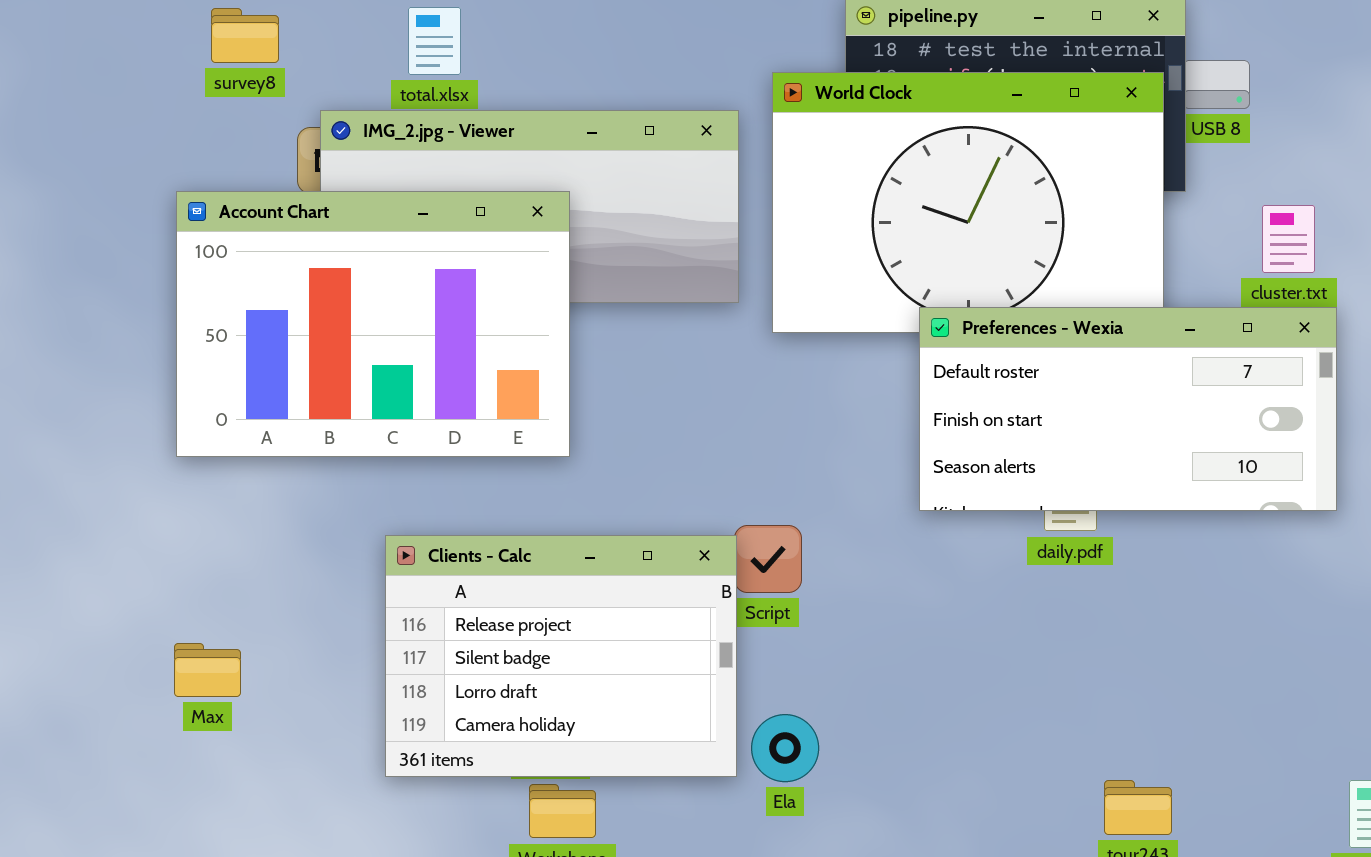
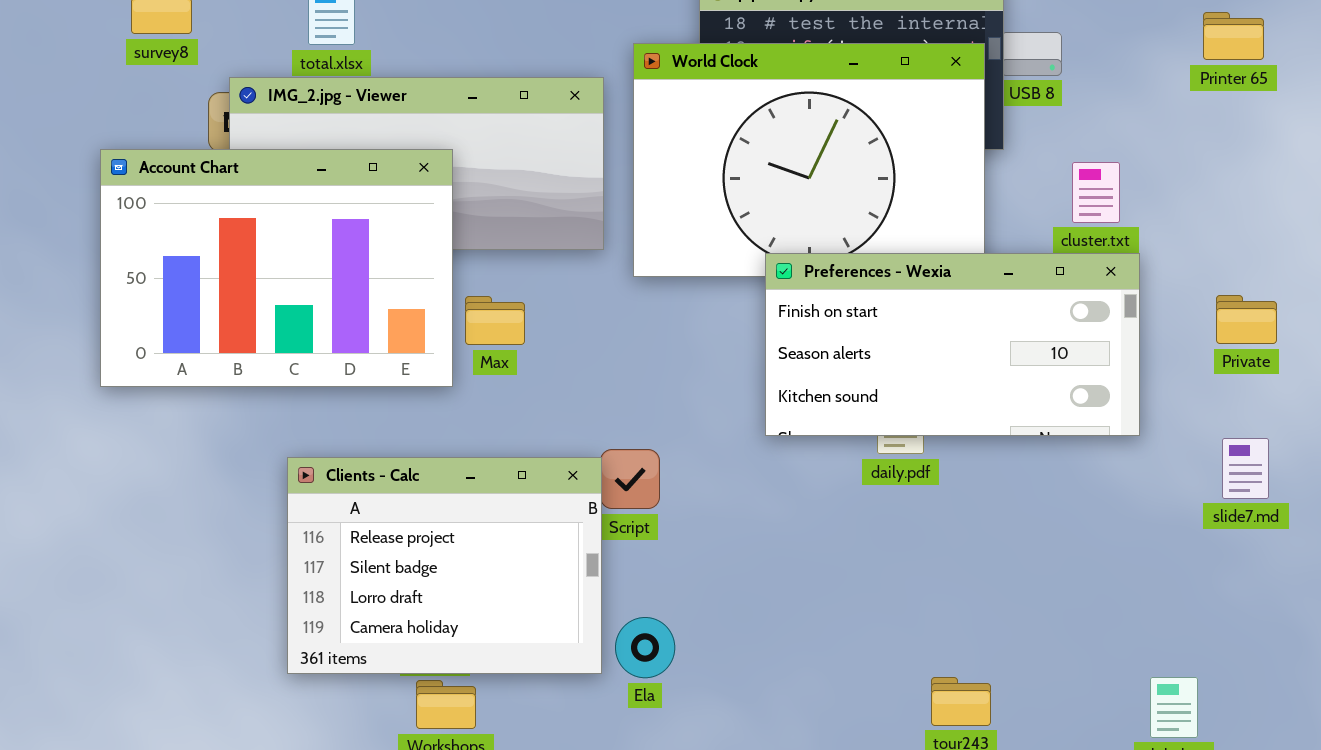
Preferences - Wexia: [919,307,1337,511] -> [765,253,1140,436], scrolled down 1 row
Max: [174,643,241,697] -> [465,296,525,345], moved

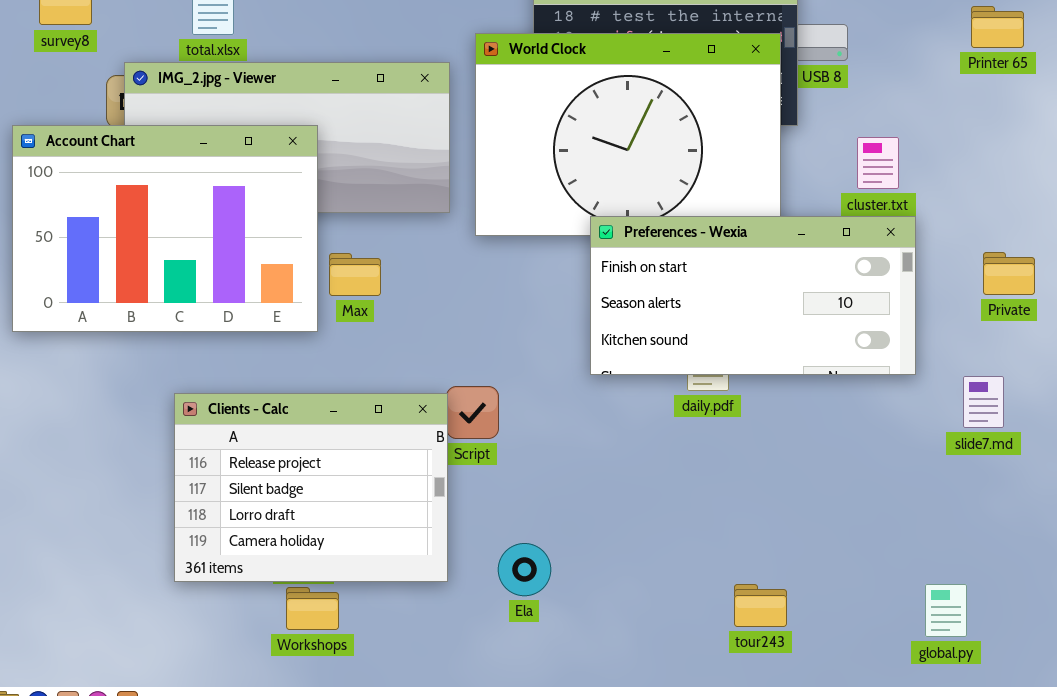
slide7.md: [1222,438,1269,499] -> [963,376,1004,428], moved
Ela: [615,617,675,678] -> [498,543,551,596], moved

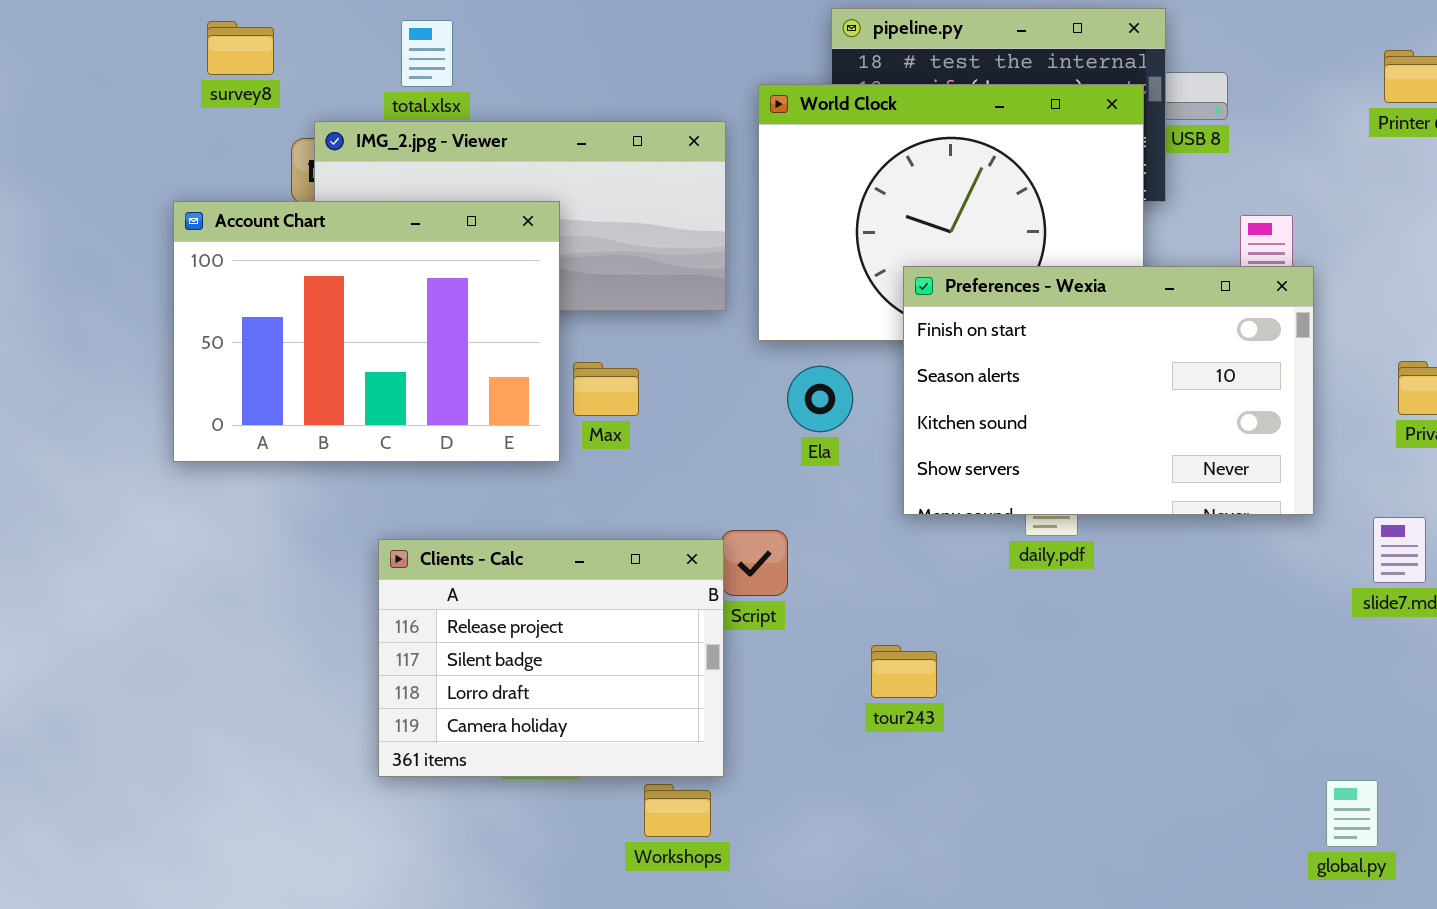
Preferences - Wexia: [590,216,916,375] -> [903,266,1314,515], resized
Ela: [498,543,551,596] -> [787,366,853,432], moved
tour243: [734,584,787,627] -> [871,645,937,698], moved
Workshops: [286,587,339,630] -> [644,784,711,837], moved

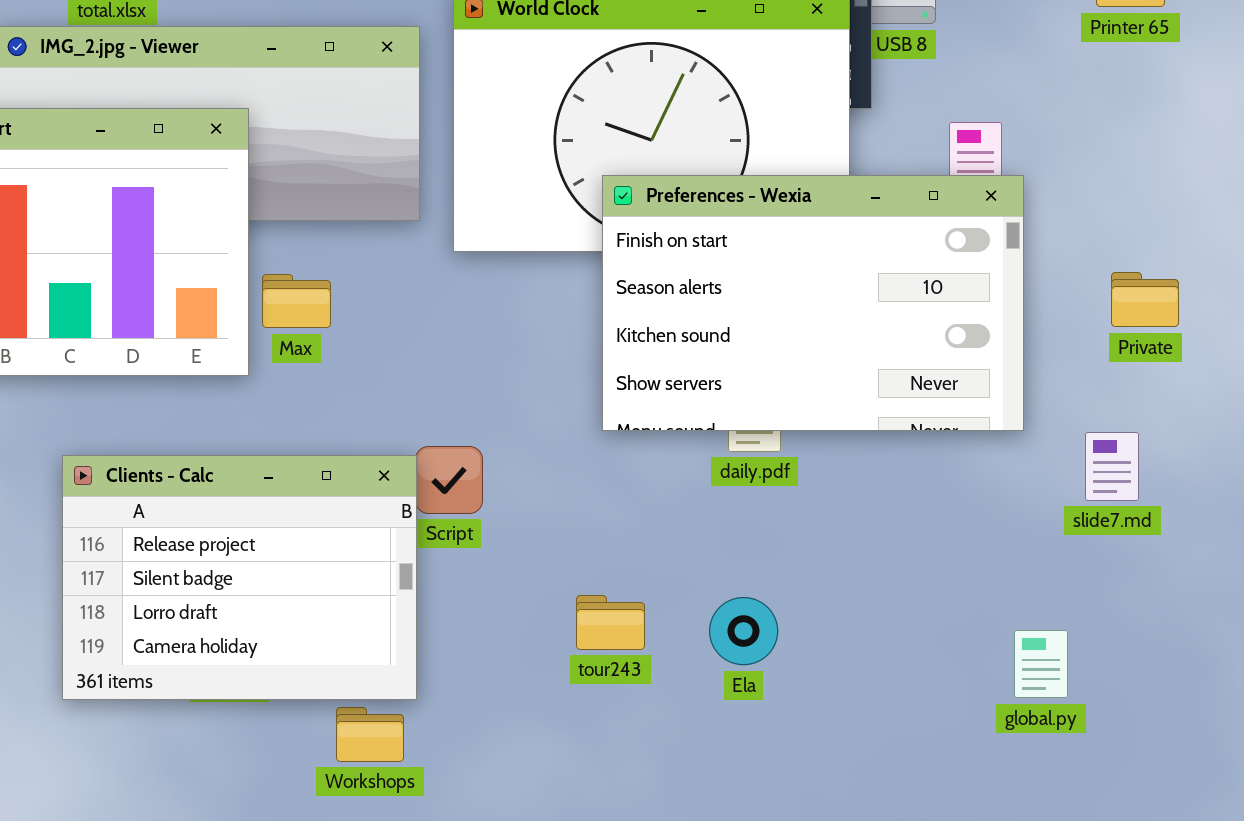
Ela: [787,366,853,432] -> [709,597,778,665], moved
tour243: [871,645,937,698] -> [576,595,645,650], moved
global.py: [1326,780,1378,847] -> [1014,630,1068,698], moved

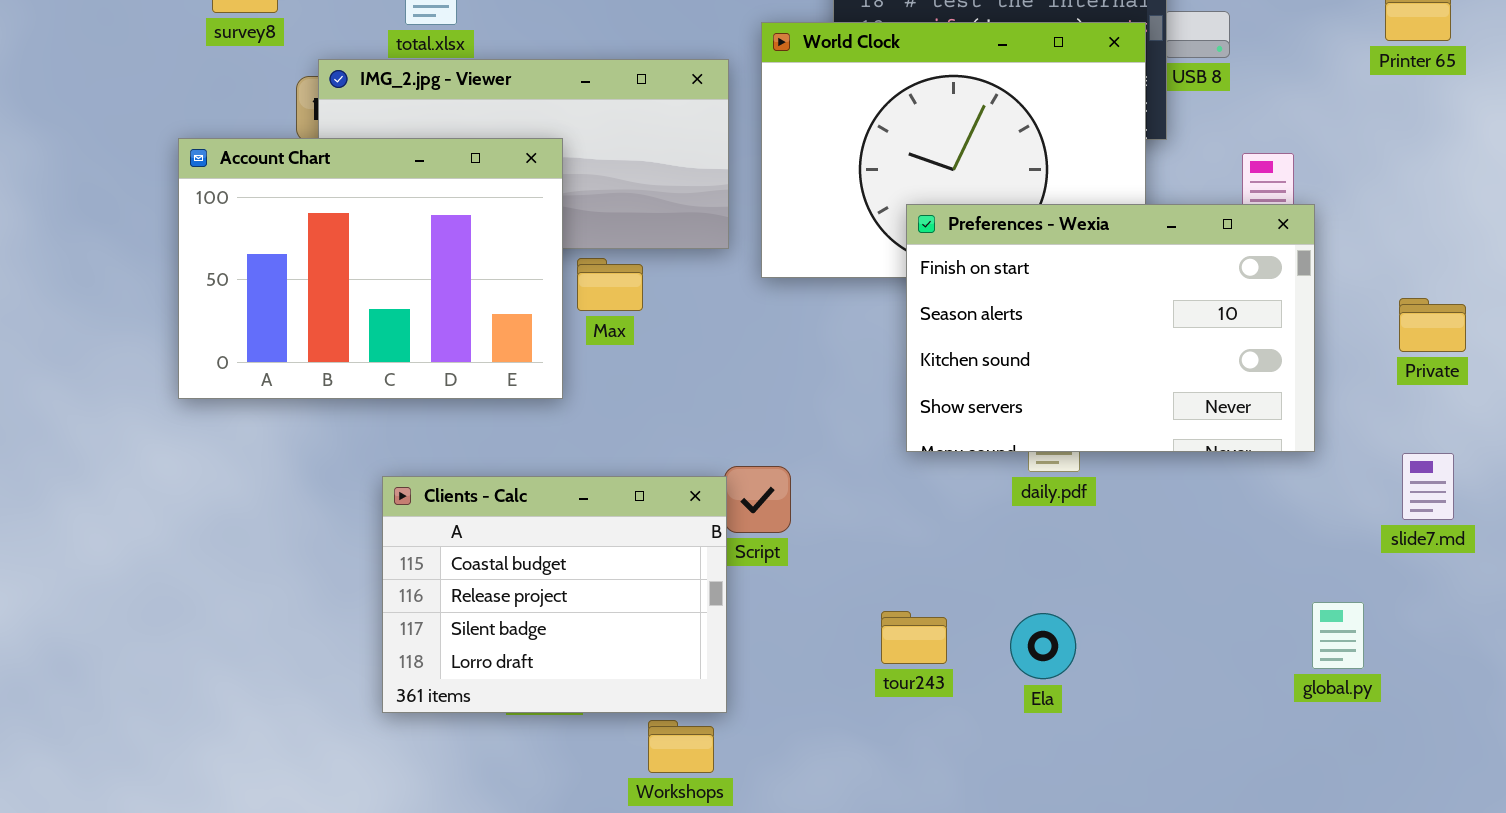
Max: [262,274,331,328] -> [577,258,643,311], moved
slide7.md: [1085,432,1139,501] -> [1402,453,1454,520], moved
Clients - Calc: [62,455,417,700] -> [382,476,727,713], scrolled up 1 row
global.py: [1014,630,1068,698] -> [1312,602,1364,669], moved

